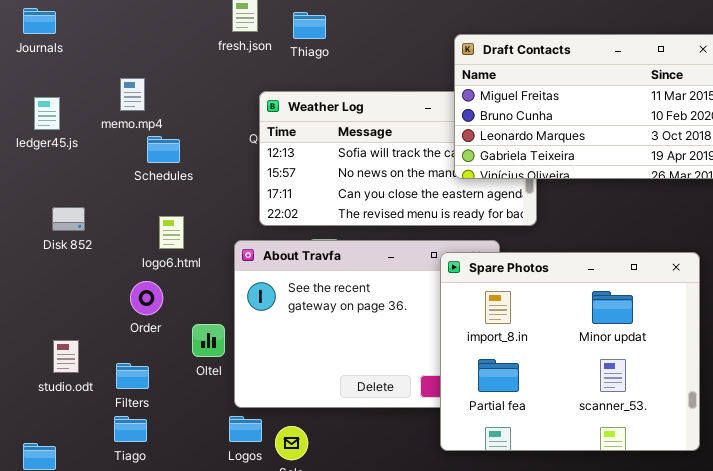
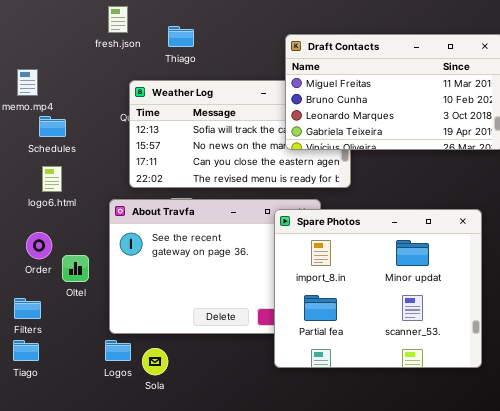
Thiago: [293,12,326,39] -> [168,26,194,47], moved
logo6.html: [159,216,184,249] -> [42,166,62,192], moved
Oltel: [192,324,225,357] -> [62,255,89,282], moved

